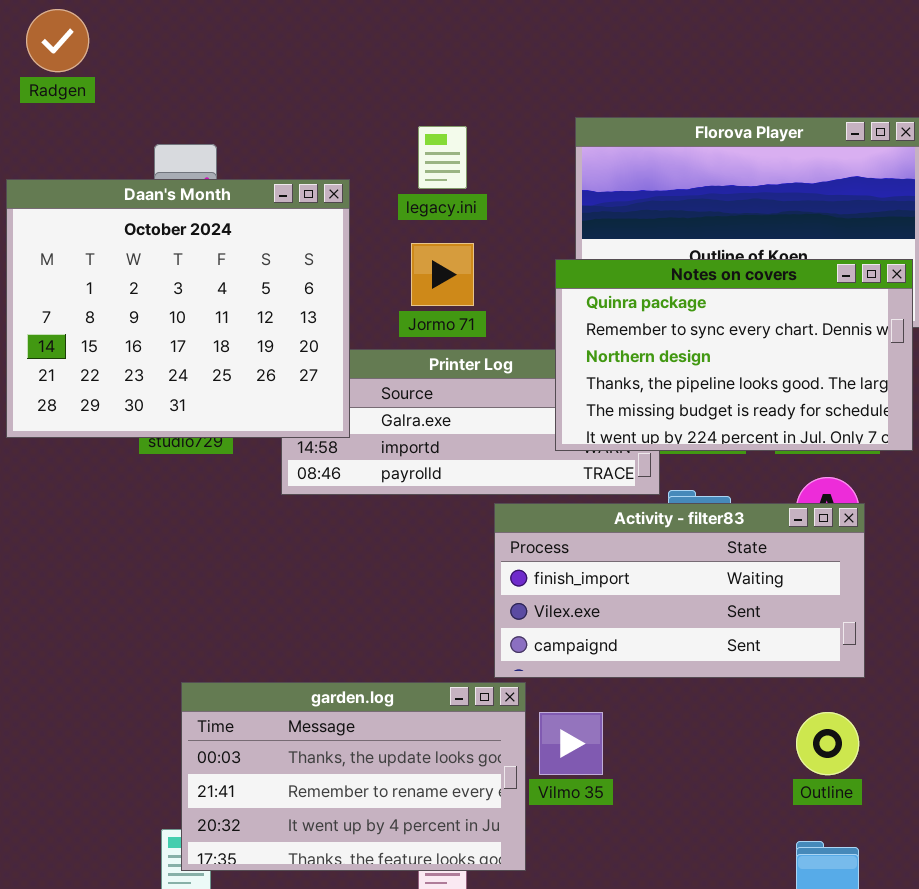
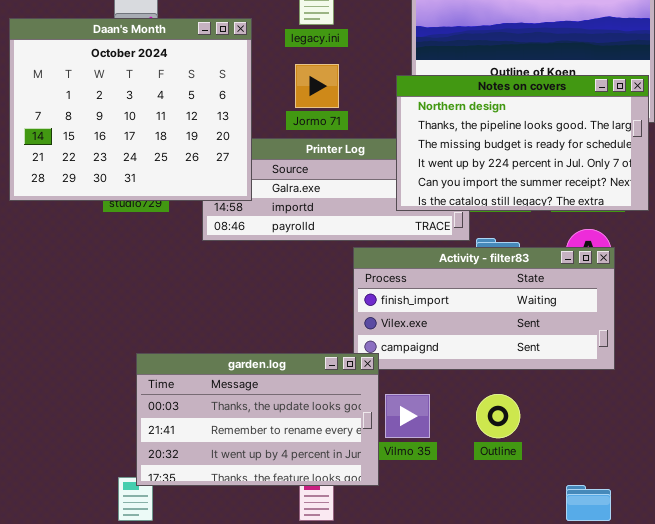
Notes on covers: [555,259,913,451] -> [396,75,649,211], scrolled down 2 rows
garden.log: [181,682,526,871] -> [136,353,379,486], moved
Outline: [796,712,859,775] -> [476,394,520,438], moved

